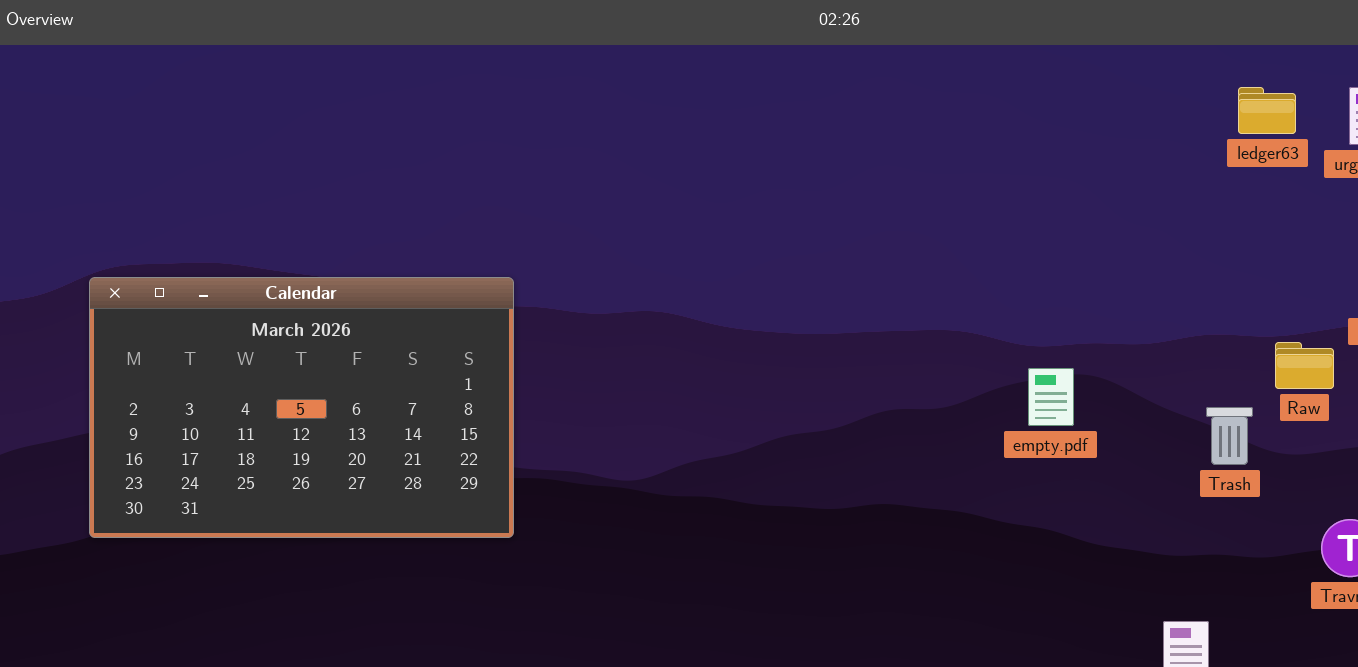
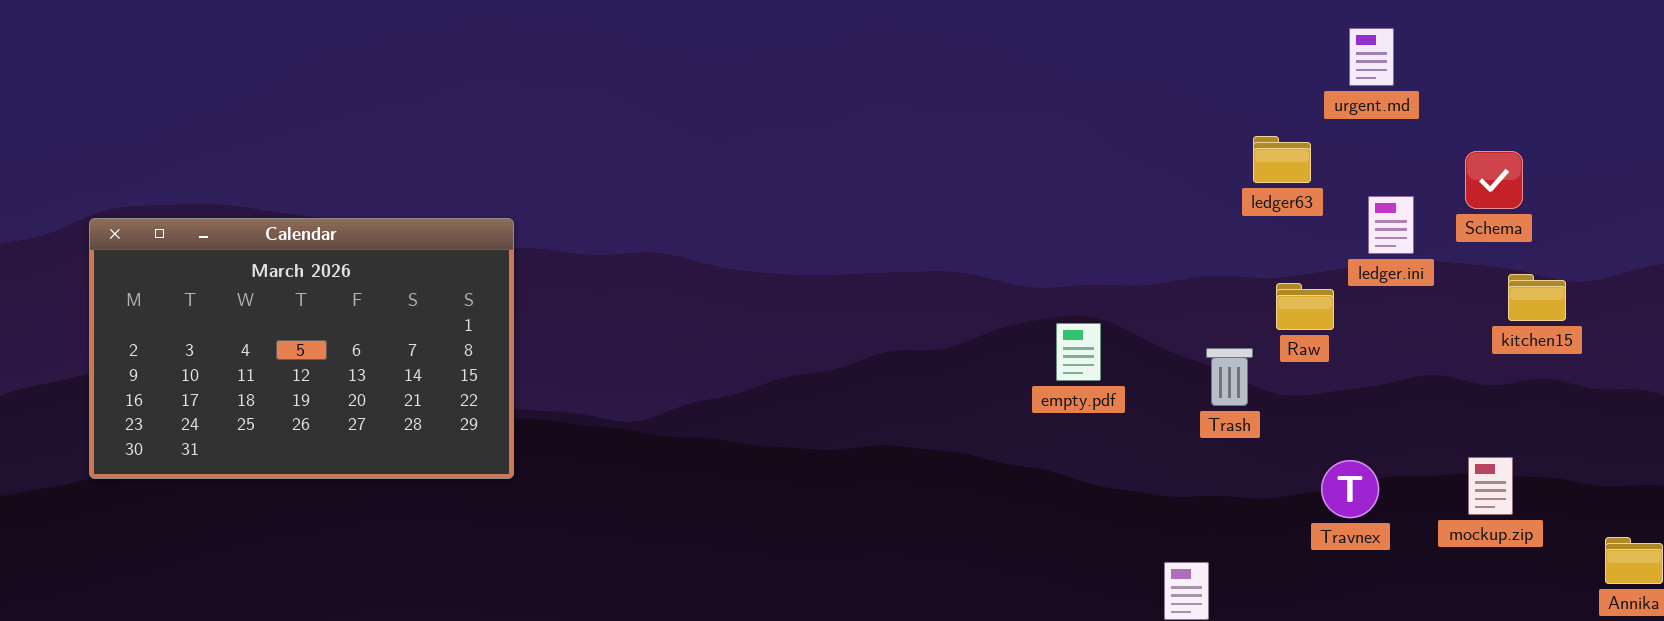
ledger63: [1238,87,1296,134] -> [1253,136,1311,183], moved
empty.pdf: [1028,368,1074,426] -> [1056,323,1101,381], moved

